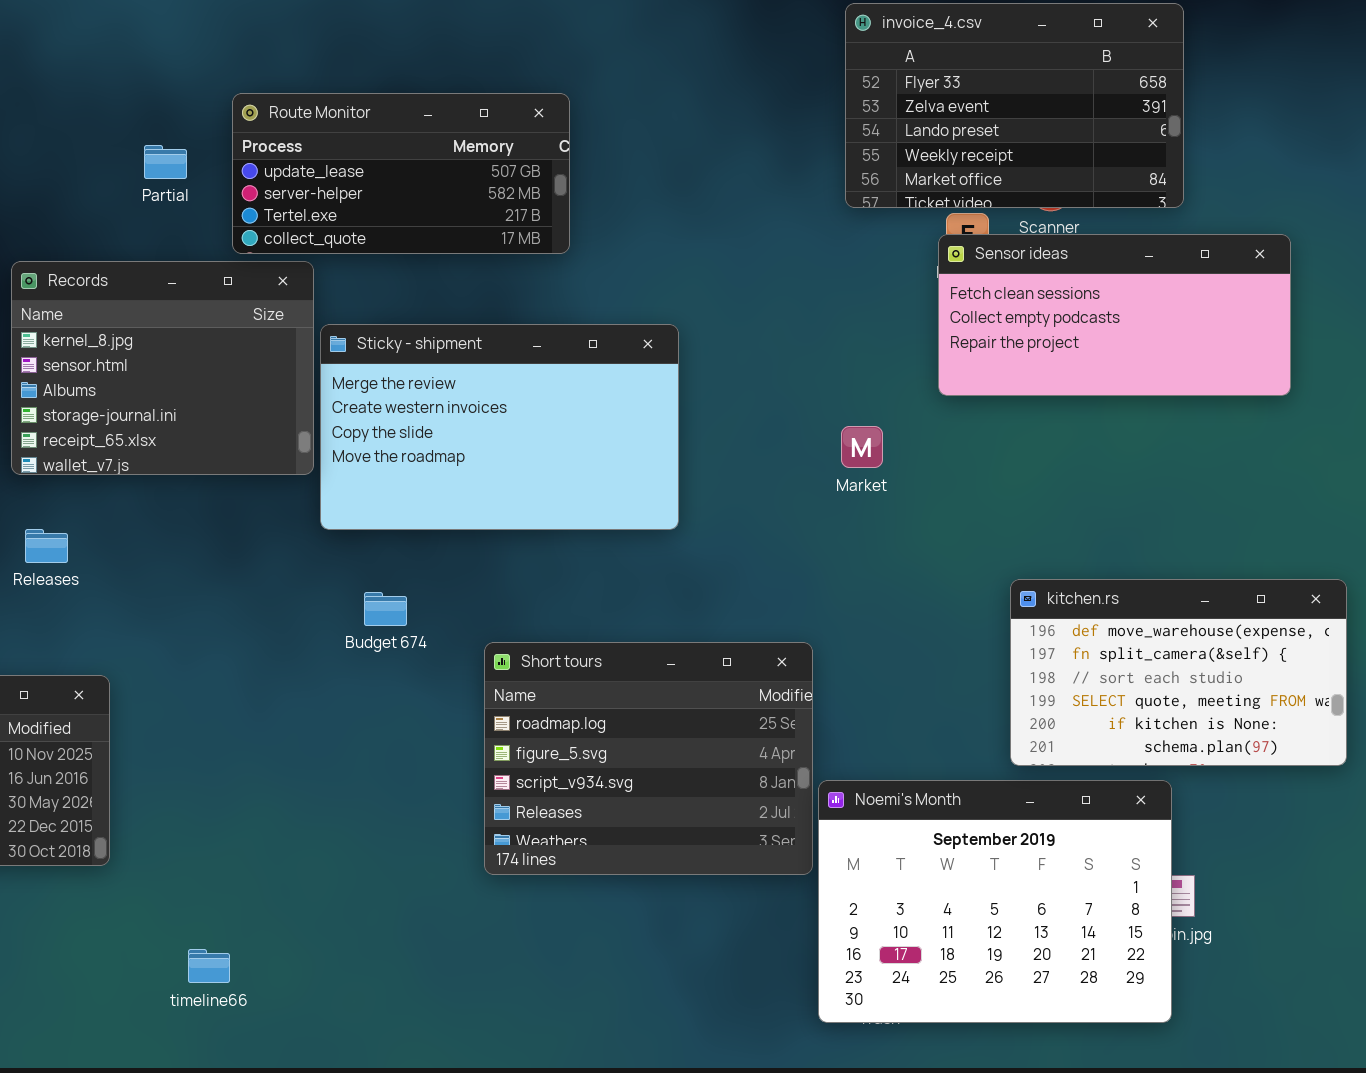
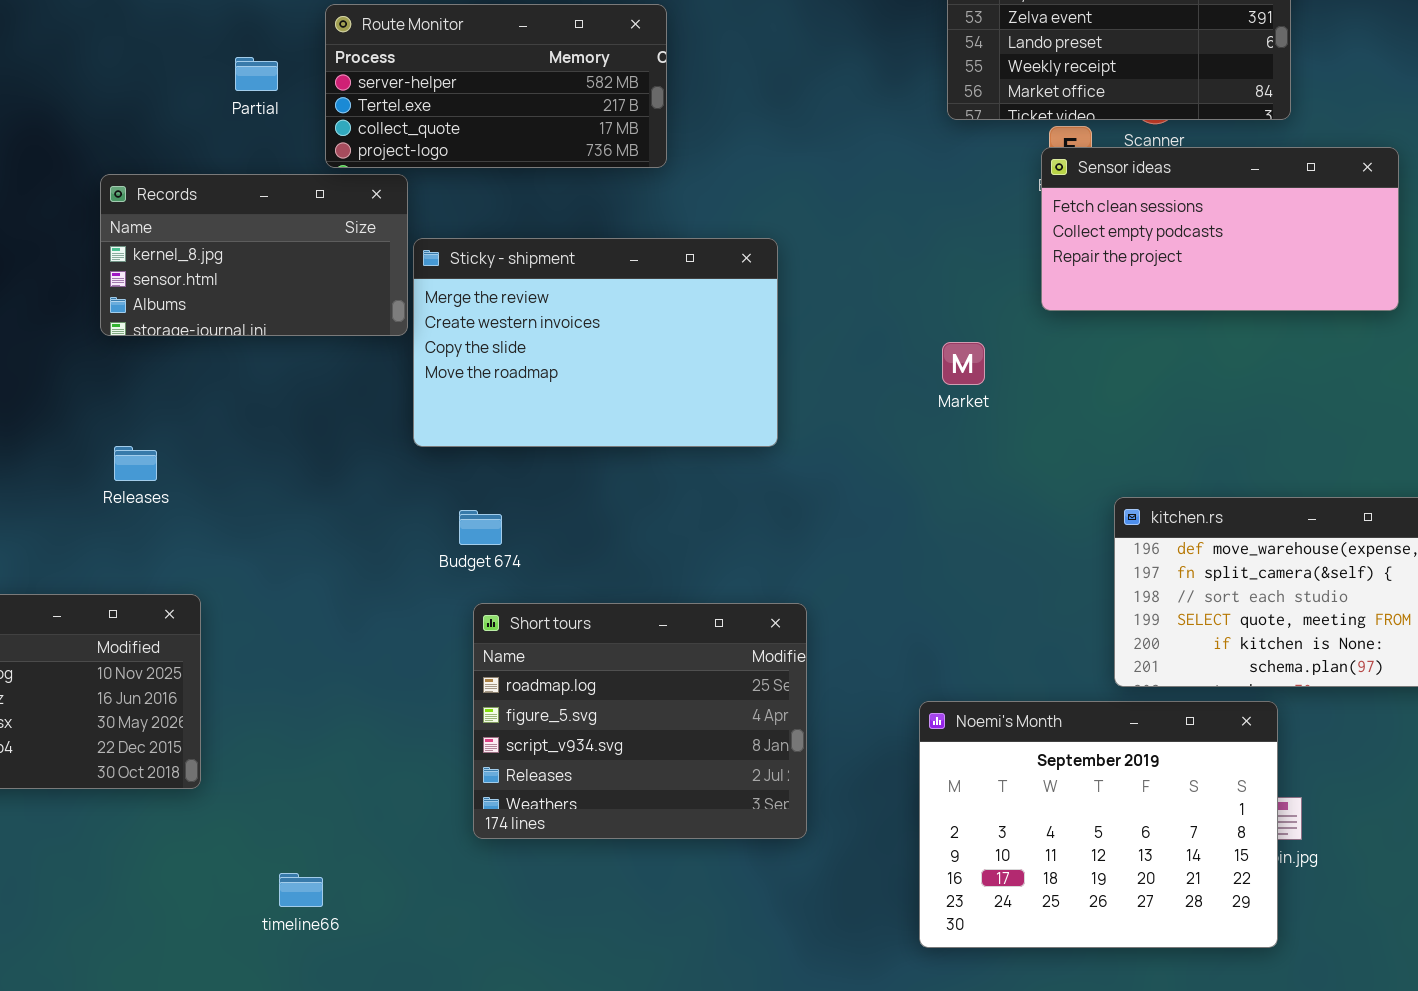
Route Monitor: [232,93,570,254] -> [325,4,667,168], scrolled down 1 row
Records: [11,261,314,475] -> [100,174,408,336], resized
Short tours: [484,642,813,875] -> [473,603,807,839], moved

